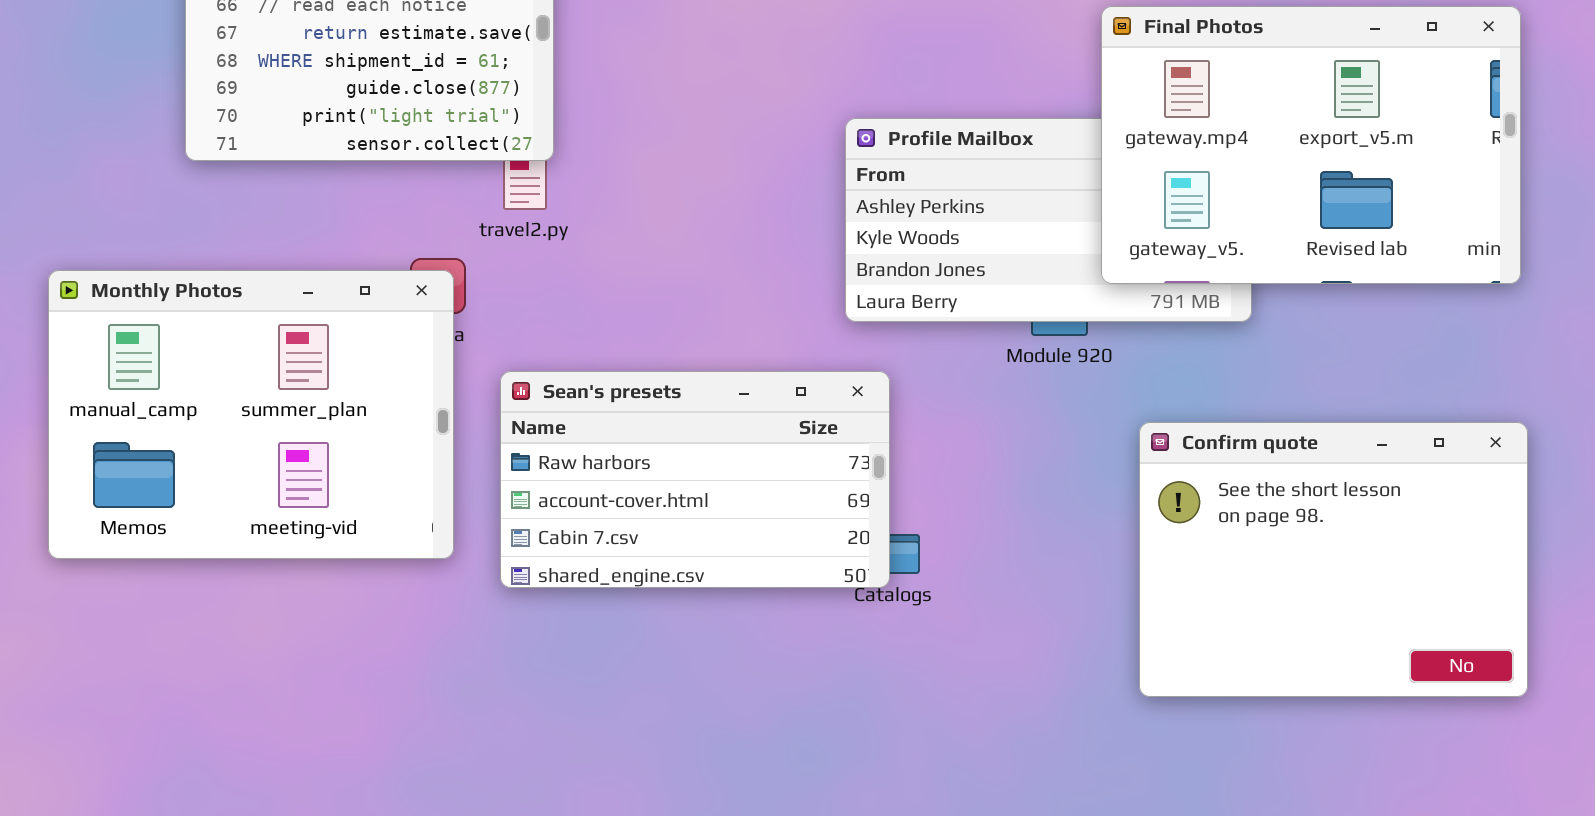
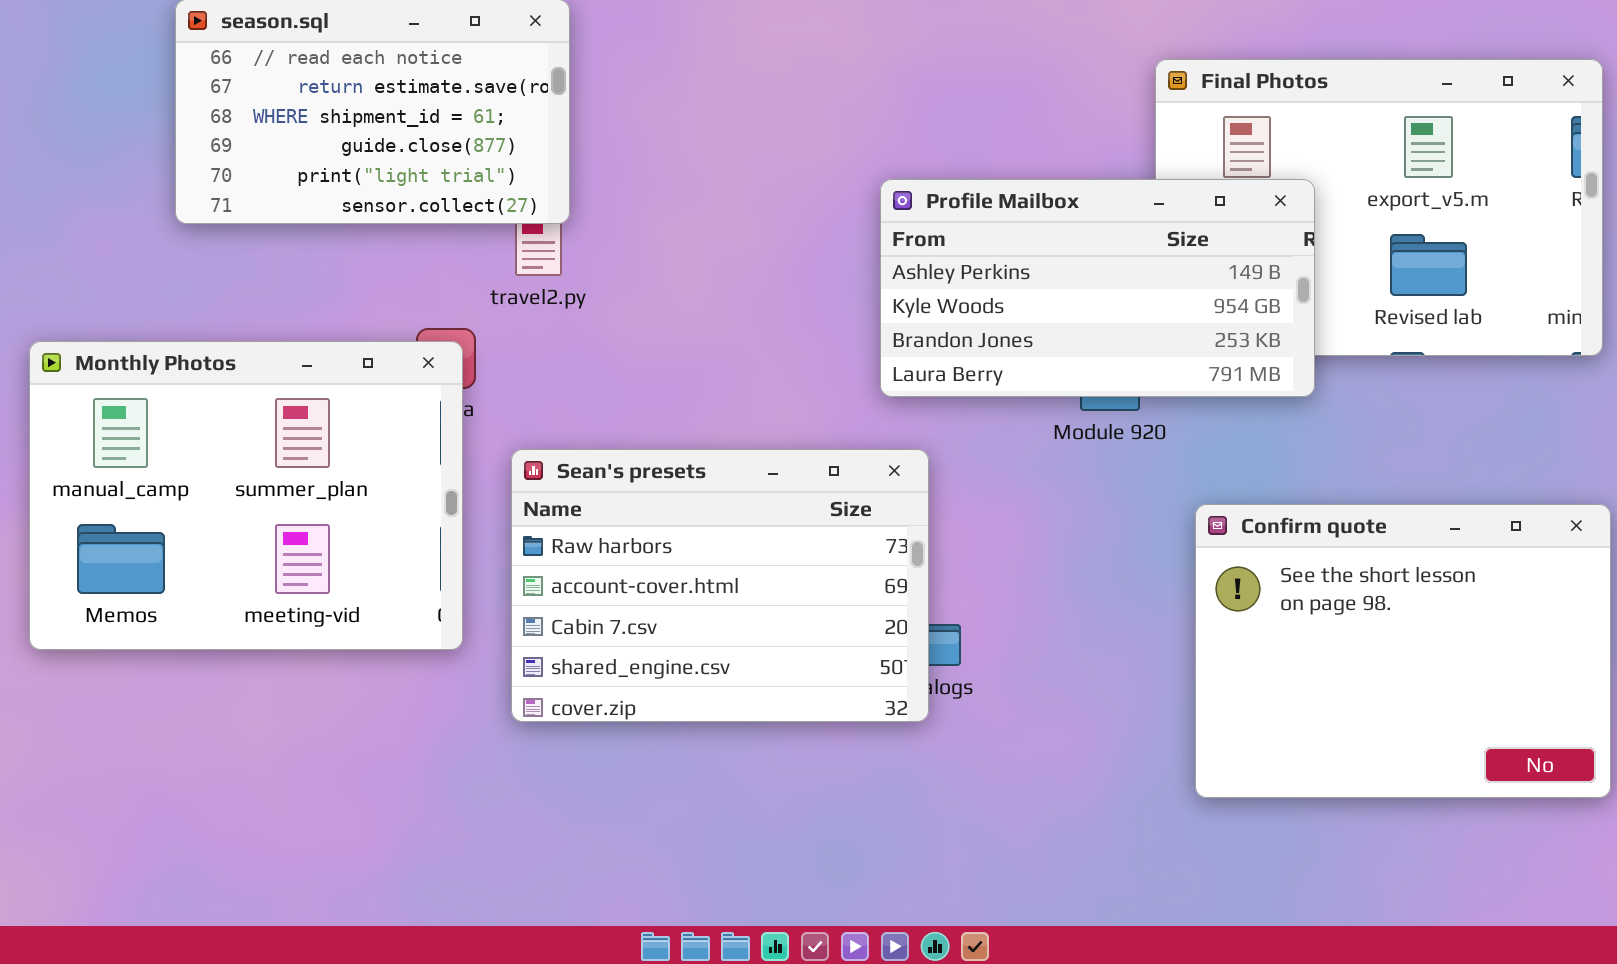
Profile Mailbox: [845,118,1252,322] -> [880,179,1315,397], raised
Sean's presets: [500,371,890,588] -> [511,449,929,722], resized

